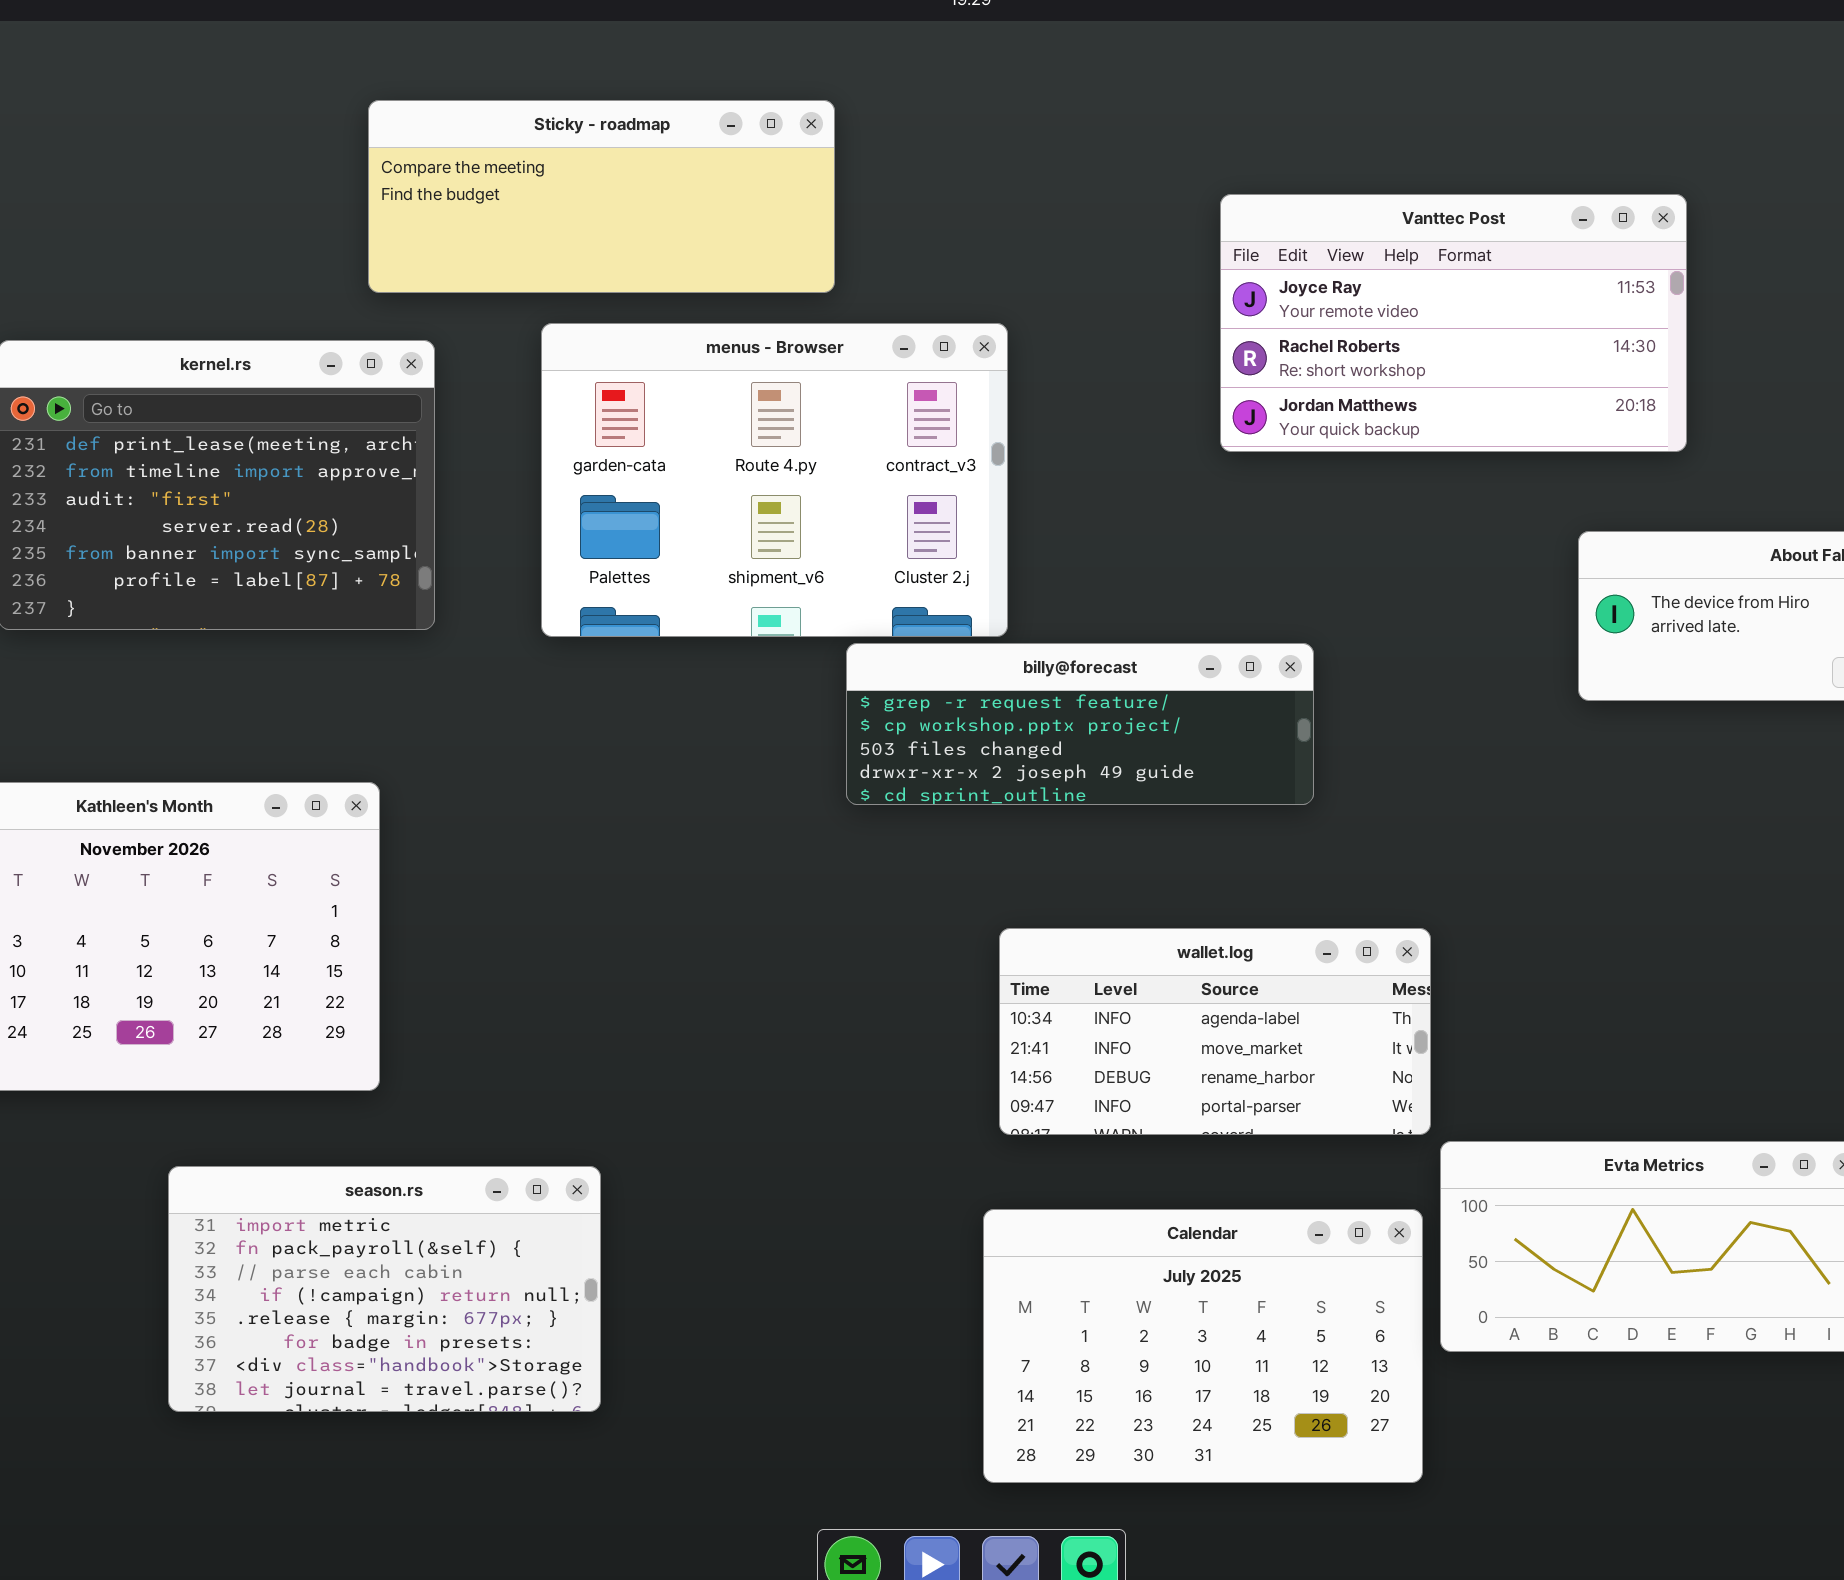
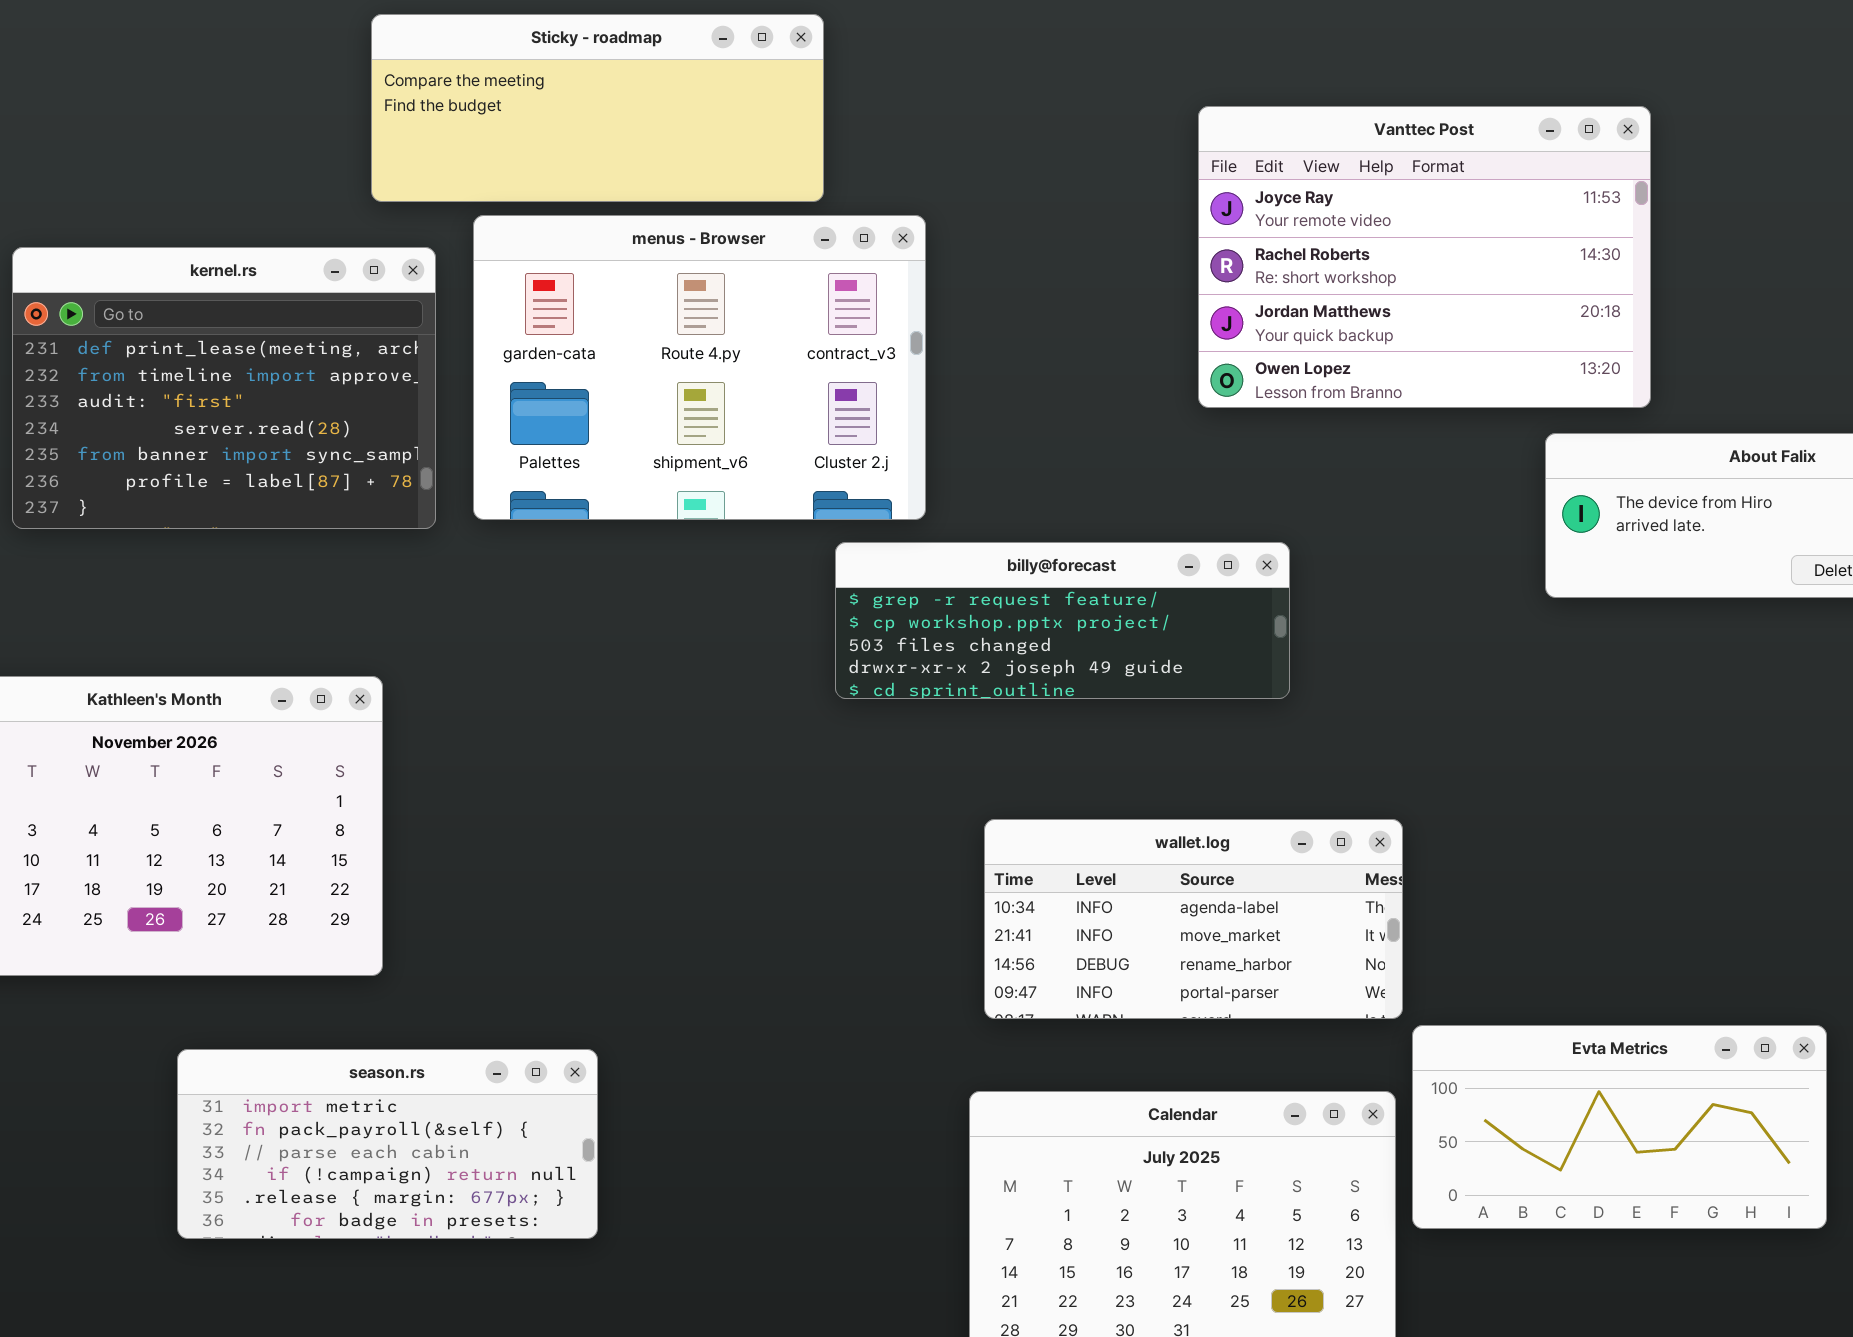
Vanttec Post: [1220,194,1687,452] -> [1198,106,1651,408], resized
menus - Browser: [541,323,1008,637] -> [473,215,926,520], moved
season.rs: [168,1166,601,1412] -> [177,1049,598,1239], resized

